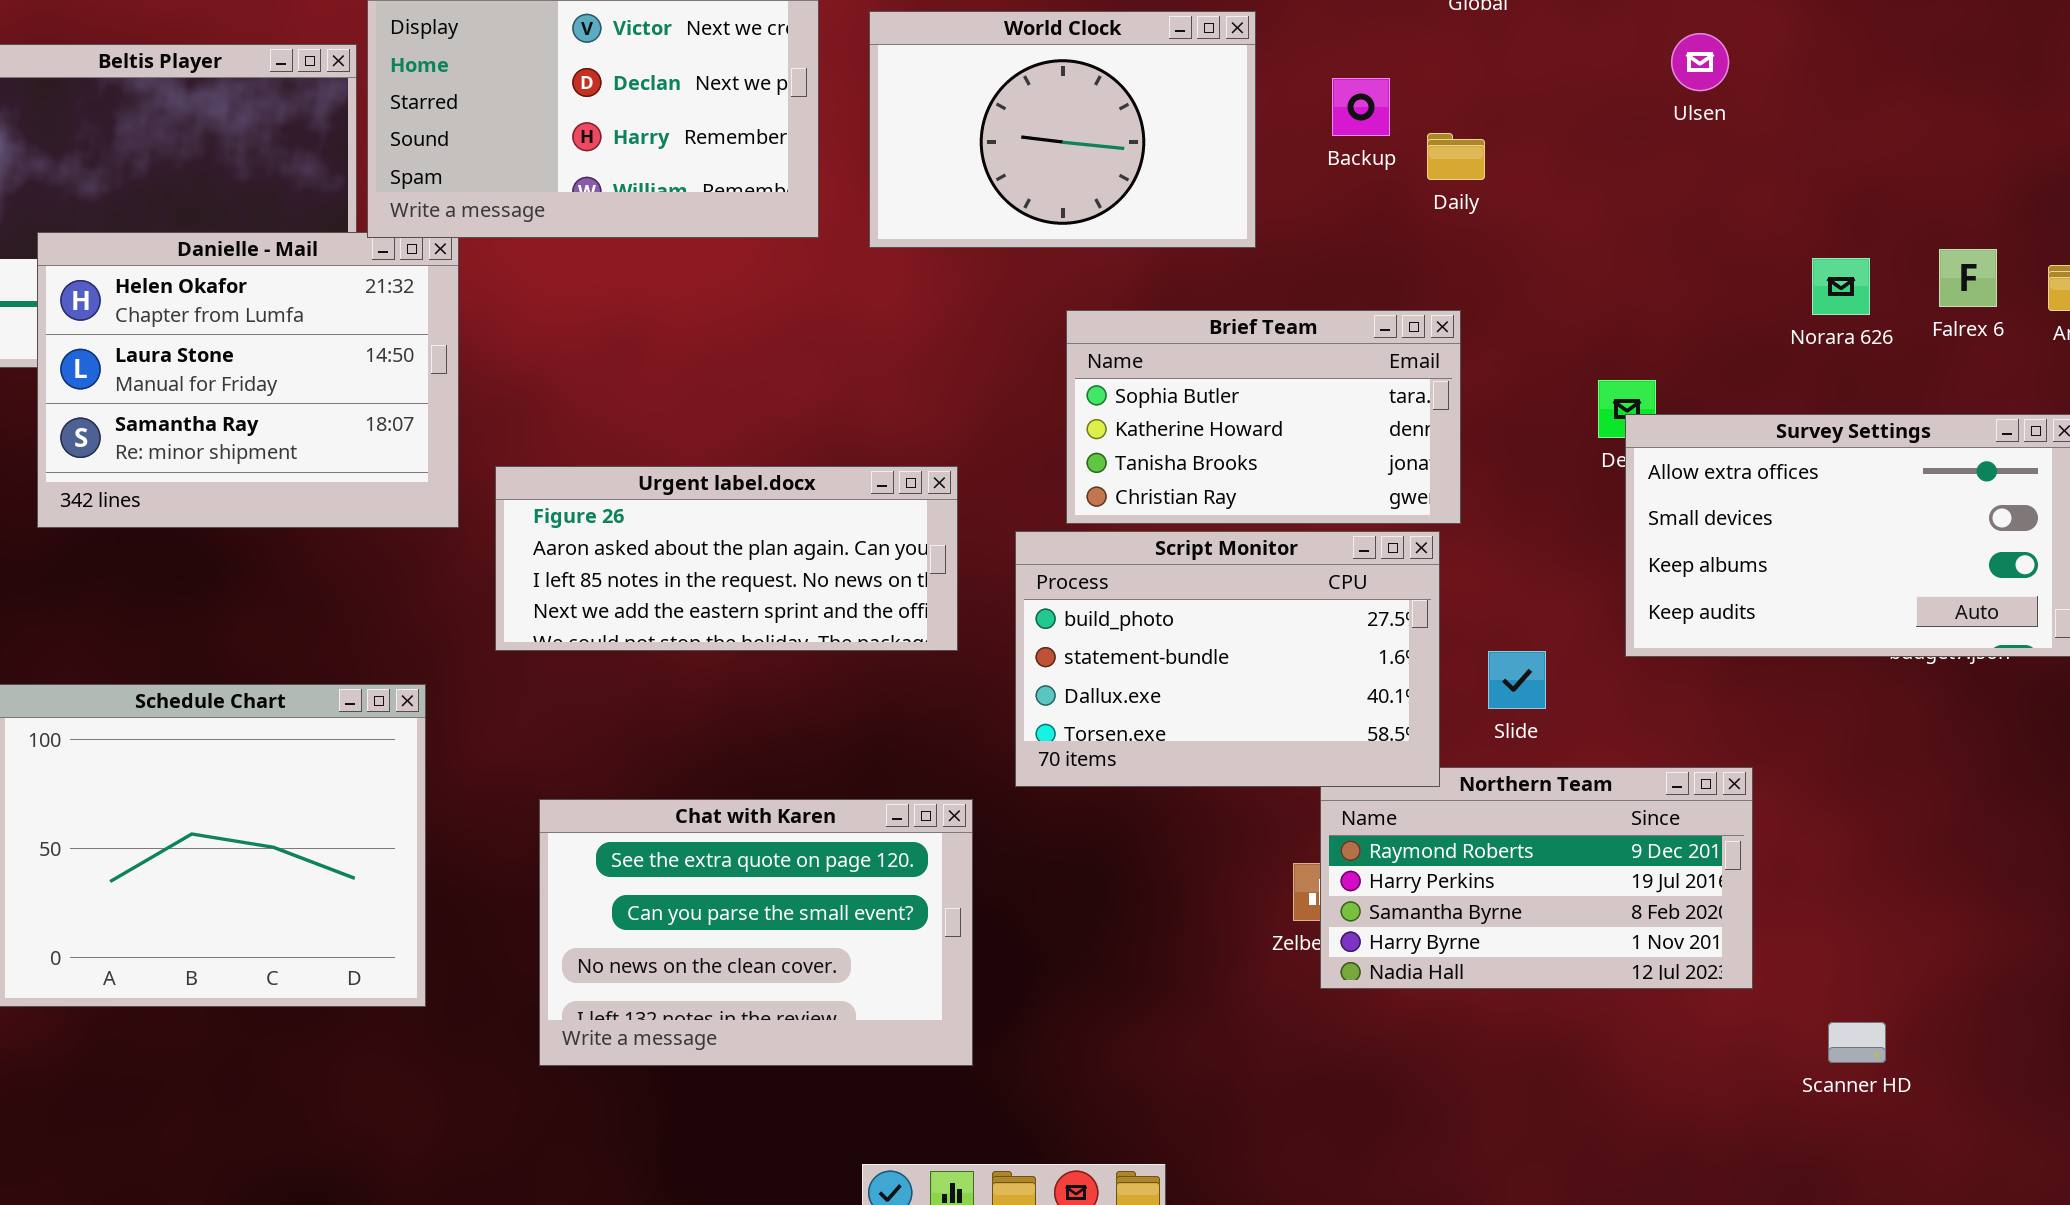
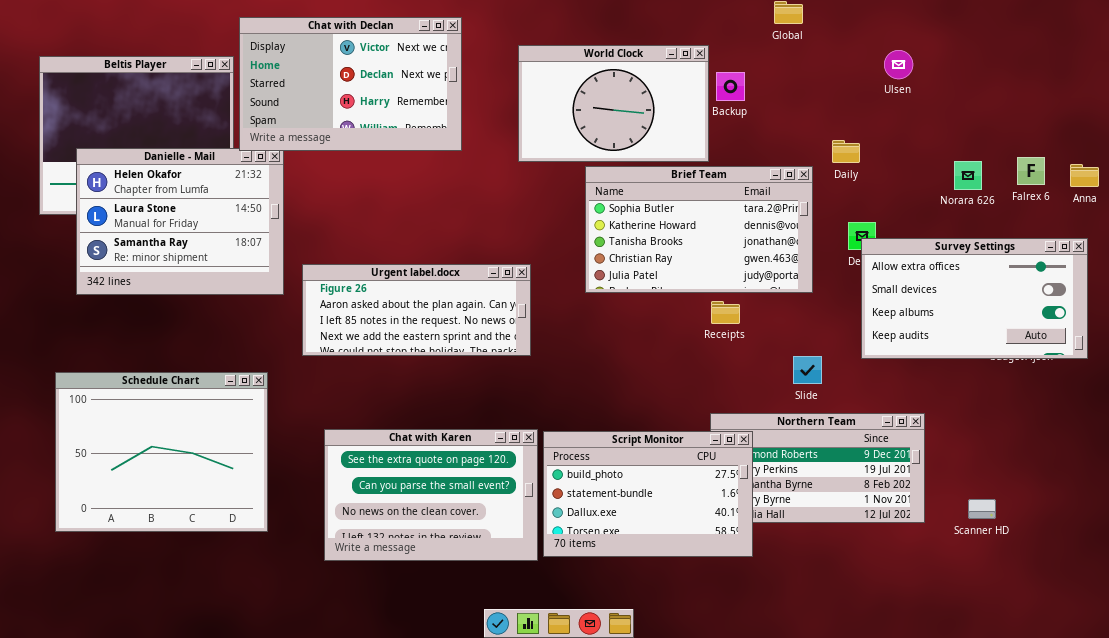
World Clock: [869,11,1256,248] -> [518,45,709,162], moved
Daily: [1427,133,1485,180] -> [832,140,860,163], moved
Brief Team: [1066,310,1461,524] -> [585,166,813,293], resized
Script Monitor: [1015,531,1440,787] -> [543,431,753,557], moved
Scanner HD: [1828,1022,1886,1063] -> [968,499,996,519], moved

